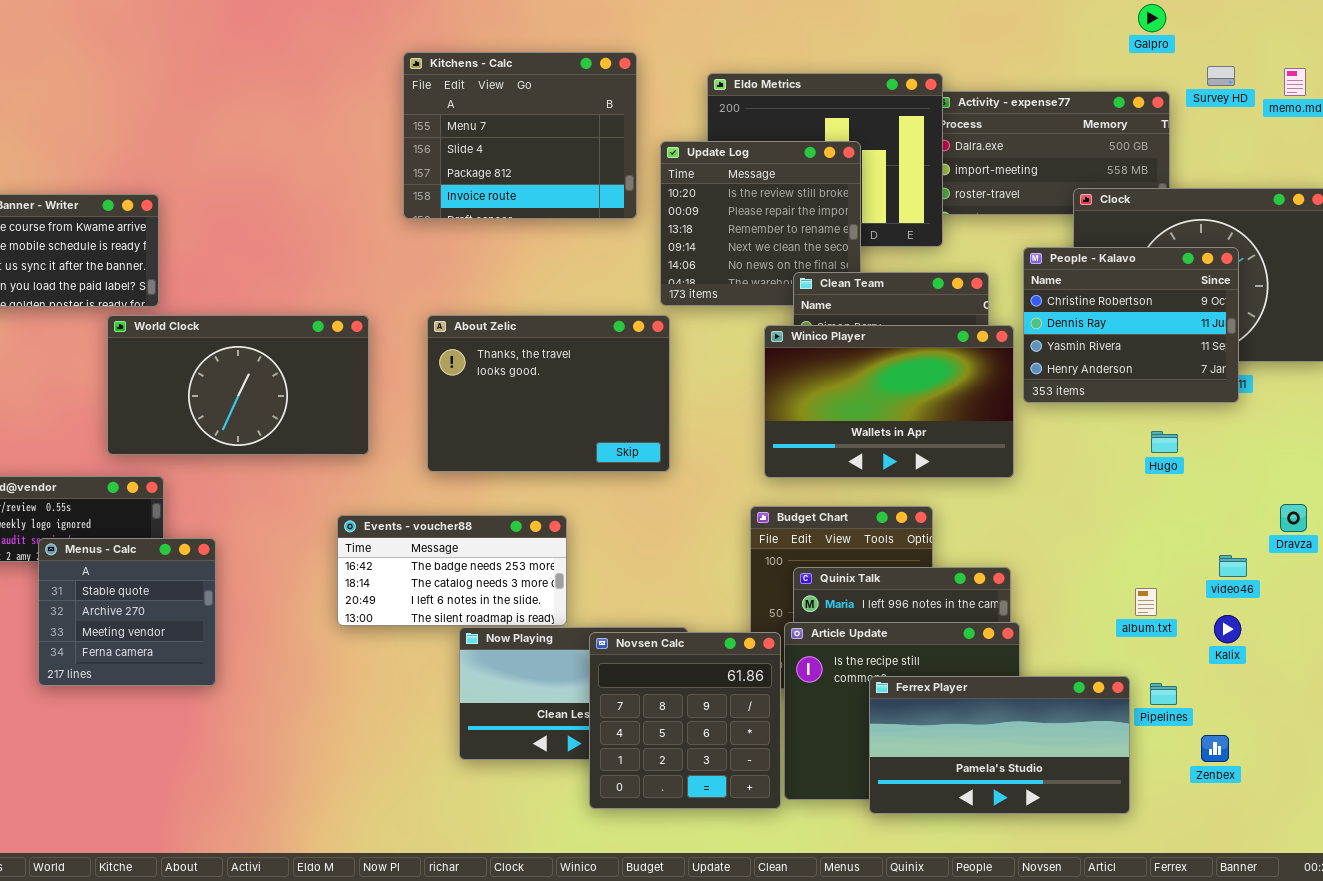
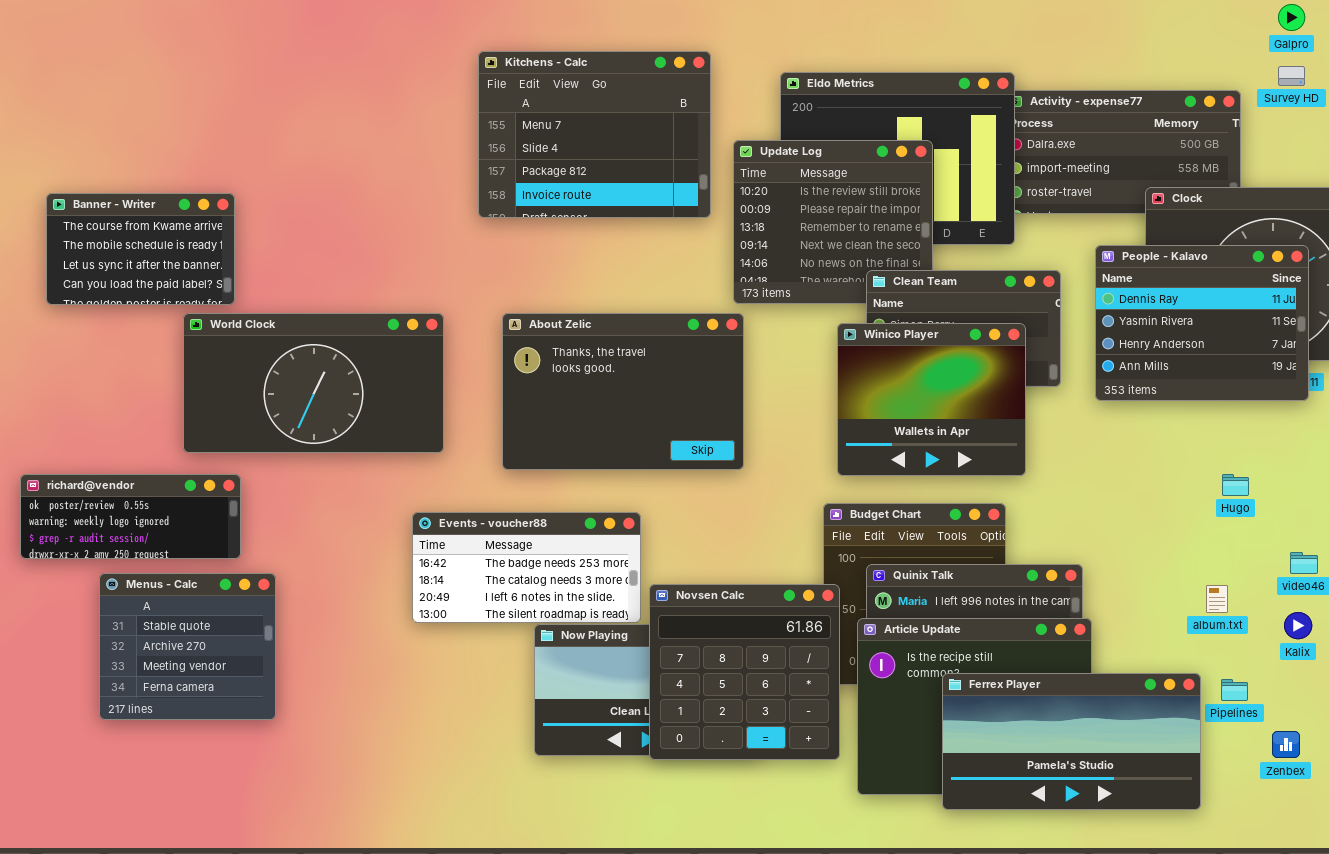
Galpro: [1138,4,1166,32] -> [1278,4,1305,31], moved
People - Kalavo: [1023,247,1239,403] -> [1095,245,1309,401], scrolled down 1 row
Winico Player: [764,325,1014,478] -> [837,323,1026,476], resized
Hugo: [1151,431,1178,453] -> [1222,474,1249,496], moved
Menus - Calc: [38,538,216,686] -> [99,573,276,720], moved
Novsen Calc: [589,632,781,809] -> [649,584,840,760], moved

